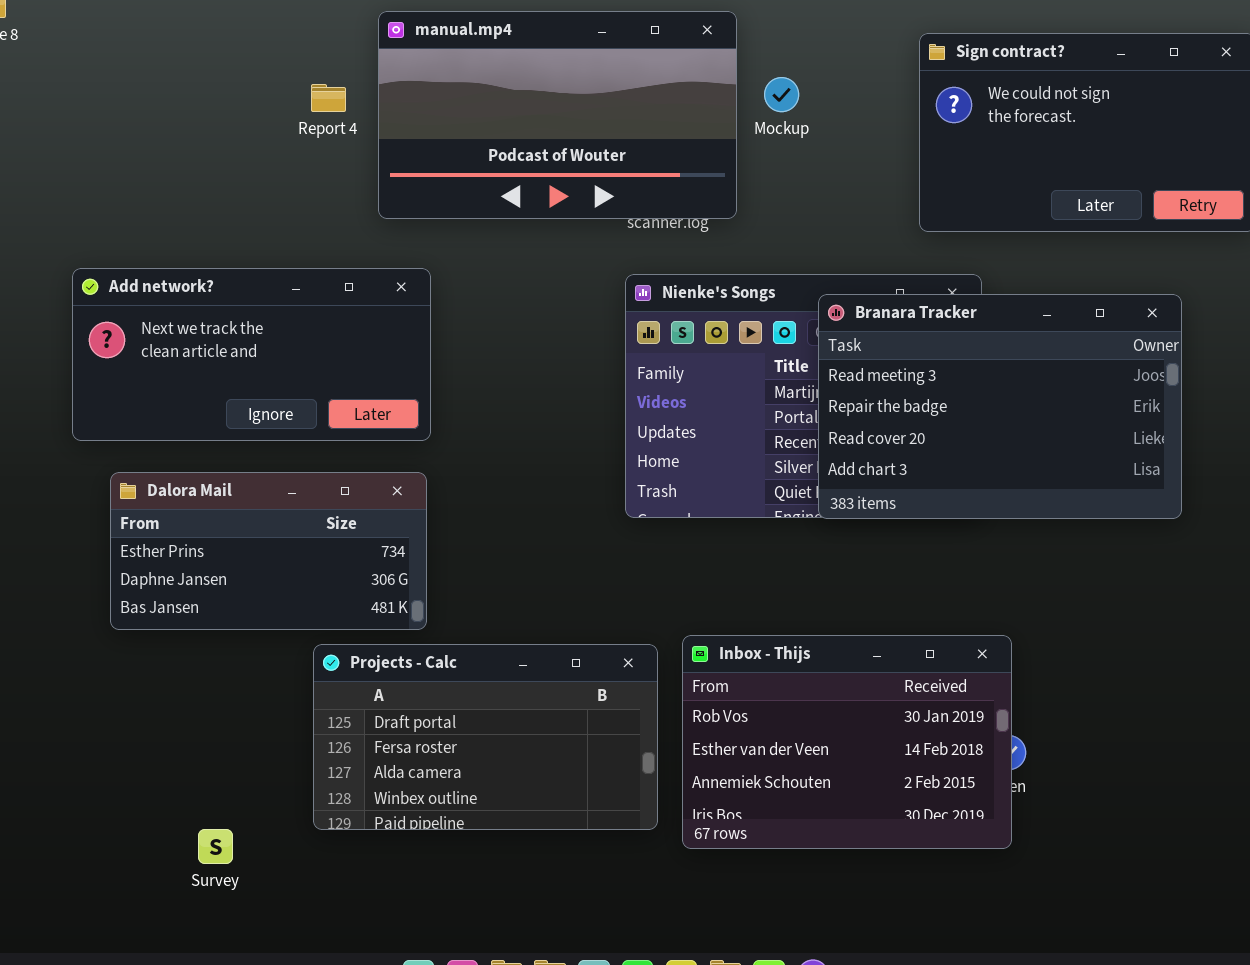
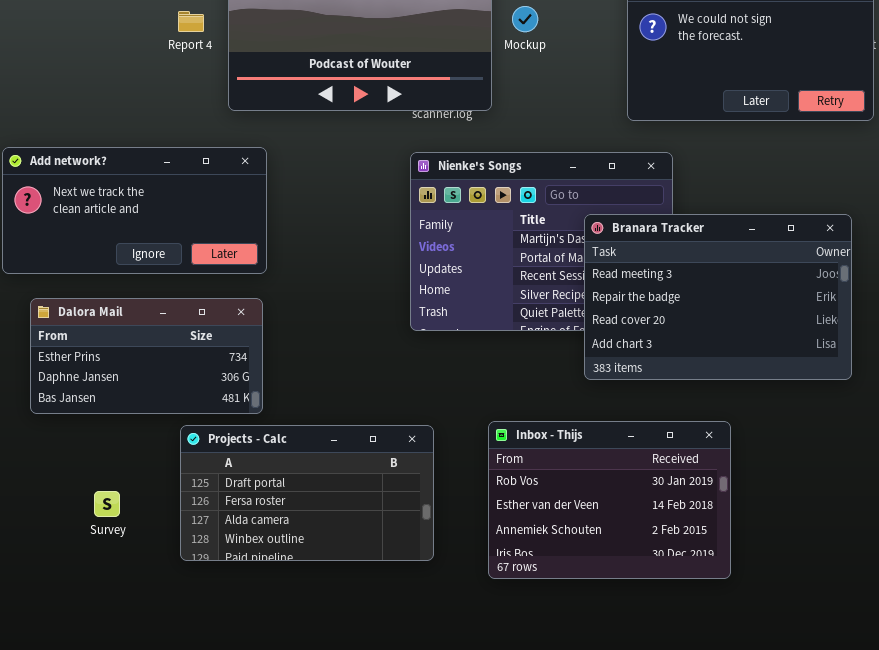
Branara Tracker: [818,294,1182,519] -> [584,214,852,380], moved
Inbox - Thijs: [682,635,1012,849] -> [488,421,731,579], moved
Survey: [198,829,233,864] -> [94,491,120,517], moved

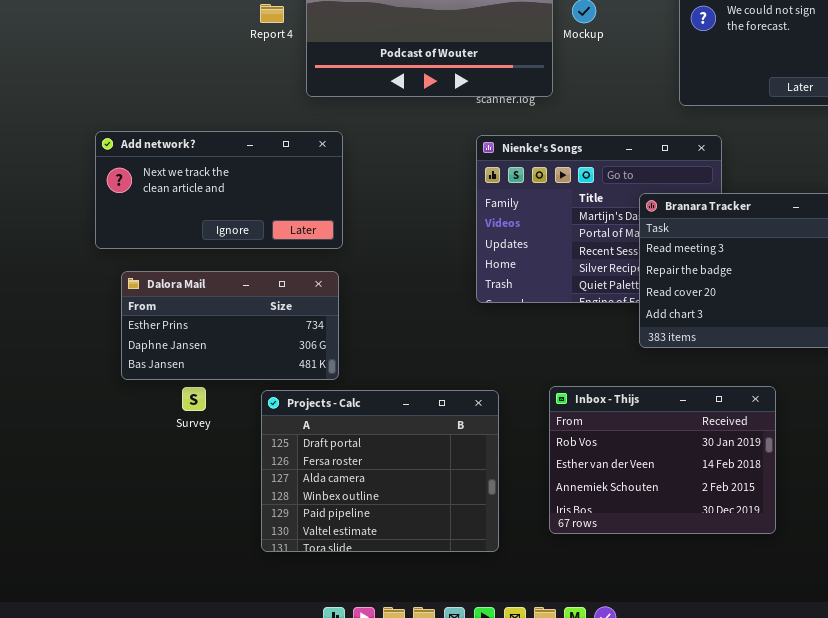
Projects - Calc: [180,425,434,561] -> [261,390,499,552], resized
Survey: [94,491,120,517] -> [182,387,206,411], moved

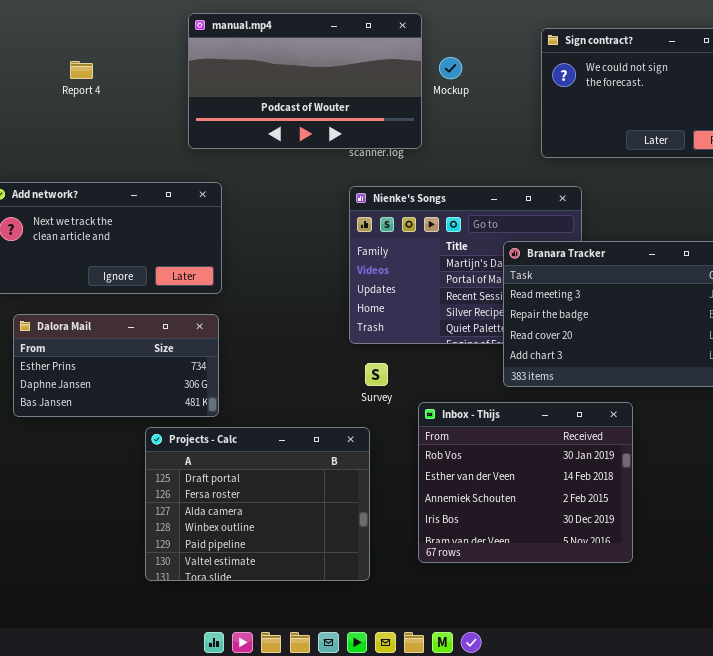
Report 4: [260,4,284,23] -> [70,61,93,79], moved
Inbox - Thijs: [549,386,776,534] -> [418,402,633,563], resized
Survey: [182,387,206,411] -> [365,363,388,386], moved

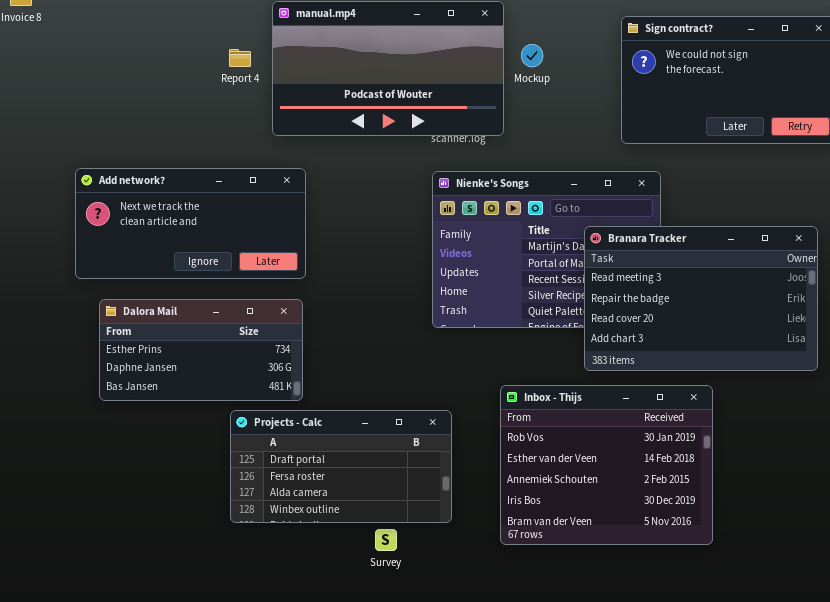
Report 4: [70,61,93,79] -> [229,49,251,67], moved
Survey: [365,363,388,386] -> [375,529,397,551], moved
Projects - Calc: [145,427,370,581] -> [230,410,452,523], resized

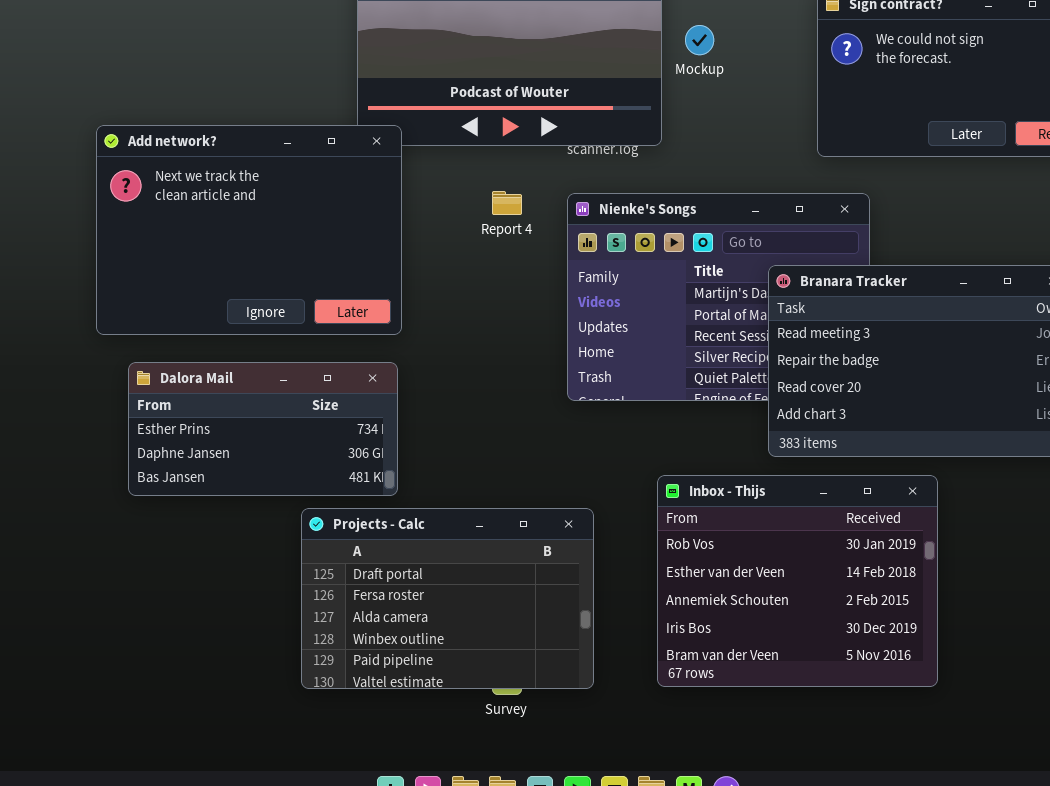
Report 4: [229,49,251,67] -> [492,191,522,215], moved
Add network?: [75,168,306,279] -> [96,125,402,335], resized
Projects - Calc: [230,410,452,523] -> [301,508,594,689], resized

